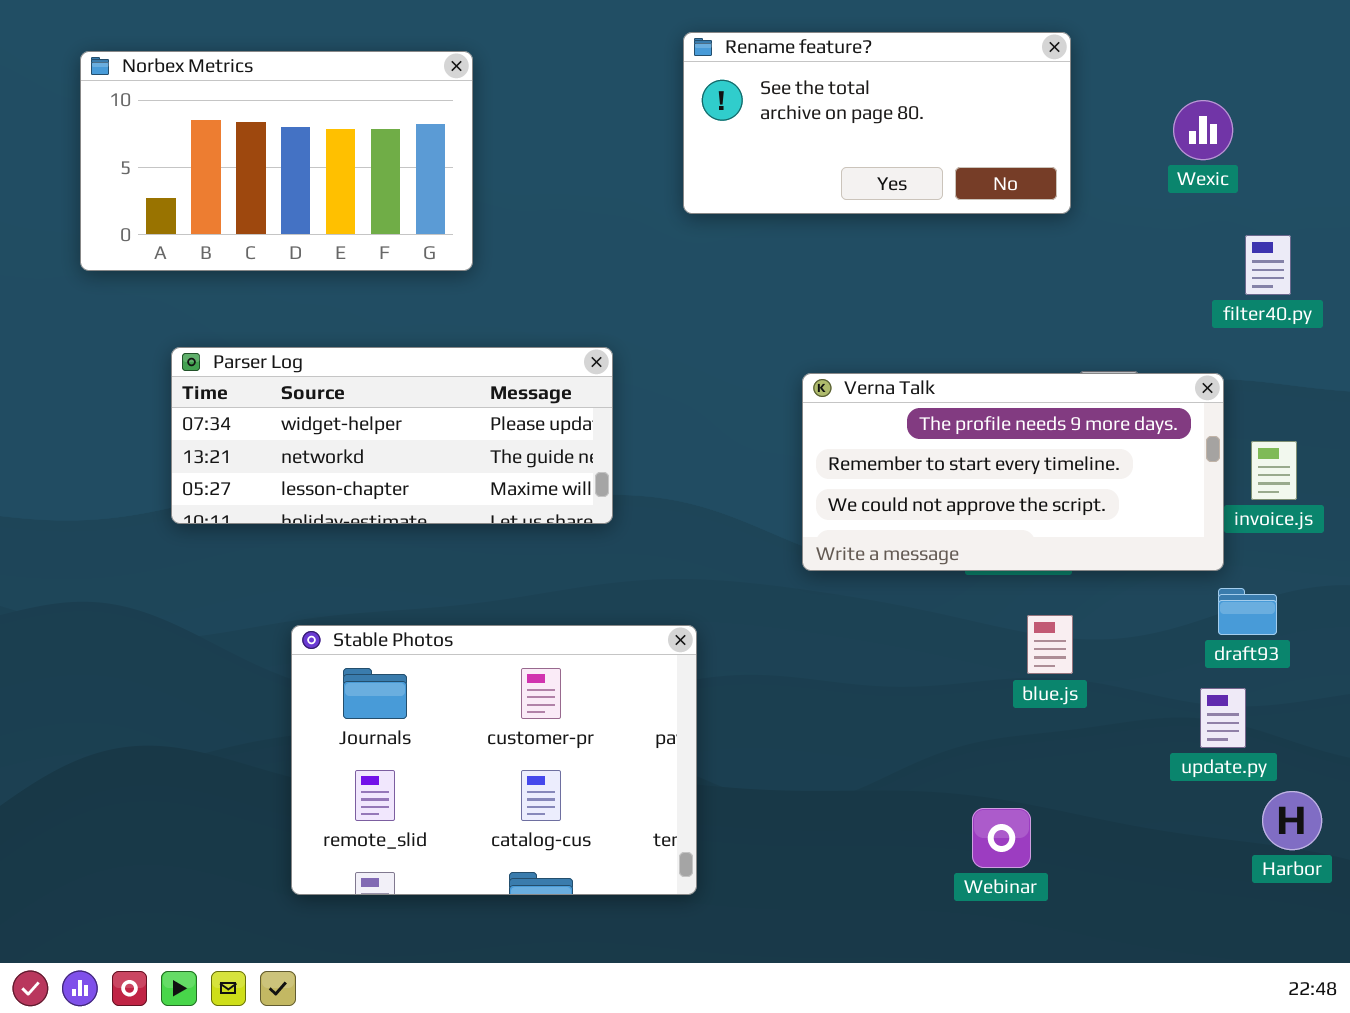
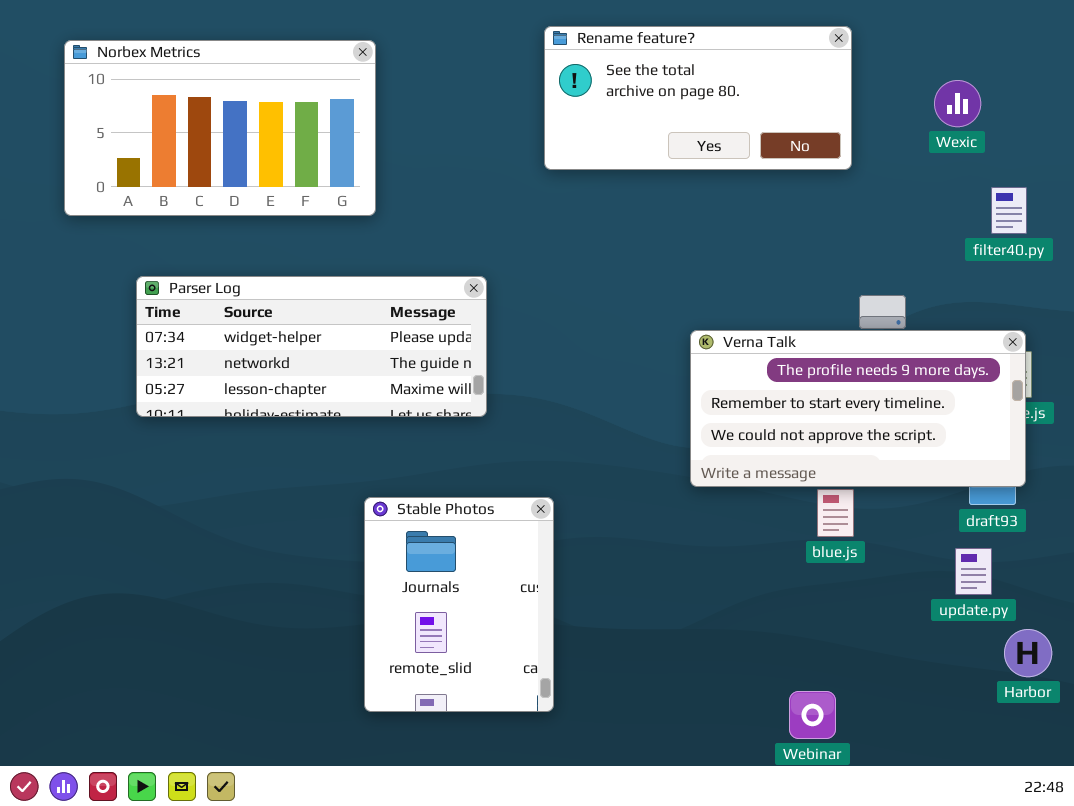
Verna Talk: [802,373,1224,571] -> [690,330,1026,487], moved
Stable Photos: [291,625,697,895] -> [364,497,554,712], resized
Webinar: [972,808,1031,868] -> [789,691,836,739], moved

